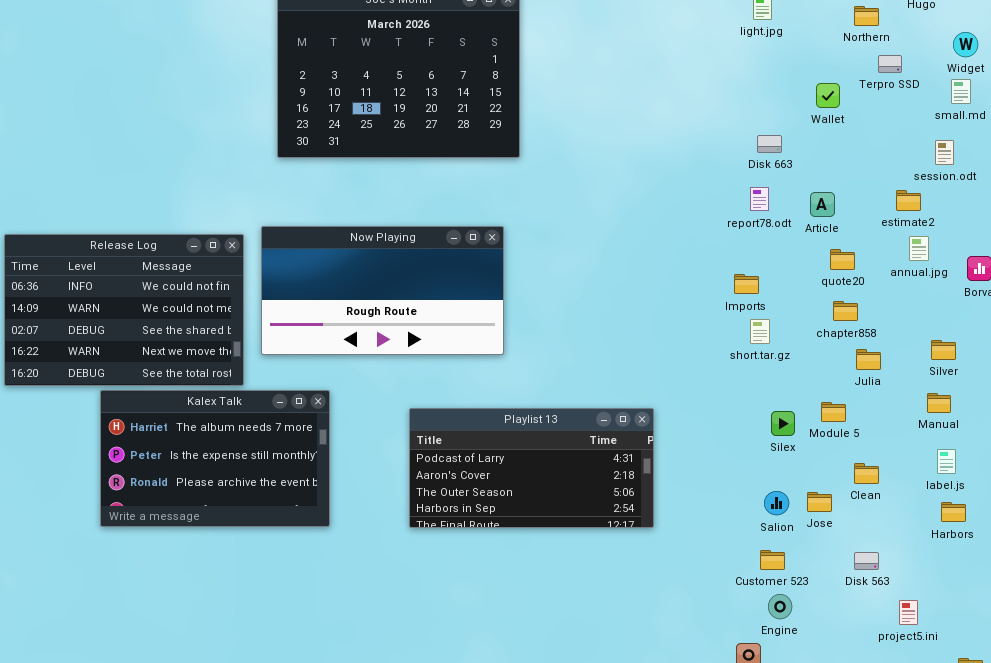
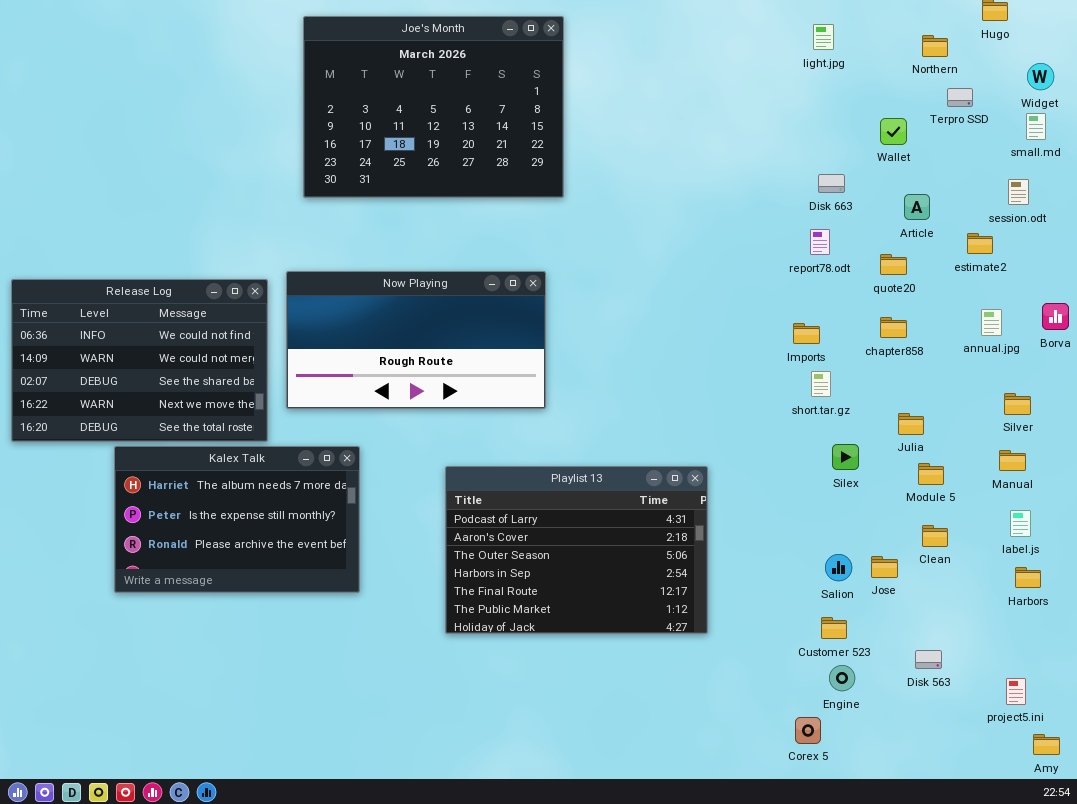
Article: [810,192,835,217] -> [904,194,930,220], moved
annual.jpg: [909,236,929,261] -> [981,309,1002,336], moved
quote20: [830,249,855,270] -> [880,254,907,275], moved
chapter858: [833,301,858,321] -> [880,317,907,338], moved
Julia: [856,349,881,370] -> [898,413,924,435], moved
Module 5: [821,402,846,422] -> [918,463,944,485], moved
Playlist 13: [409,408,654,528] -> [445,466,708,634], resized
Silex: [771,411,795,436] -> [832,444,859,470], moved
Disk 563: [854,552,879,570] -> [915,650,942,669], moved
project5.ini: [899,600,918,625] -> [1006,678,1026,705], moved

